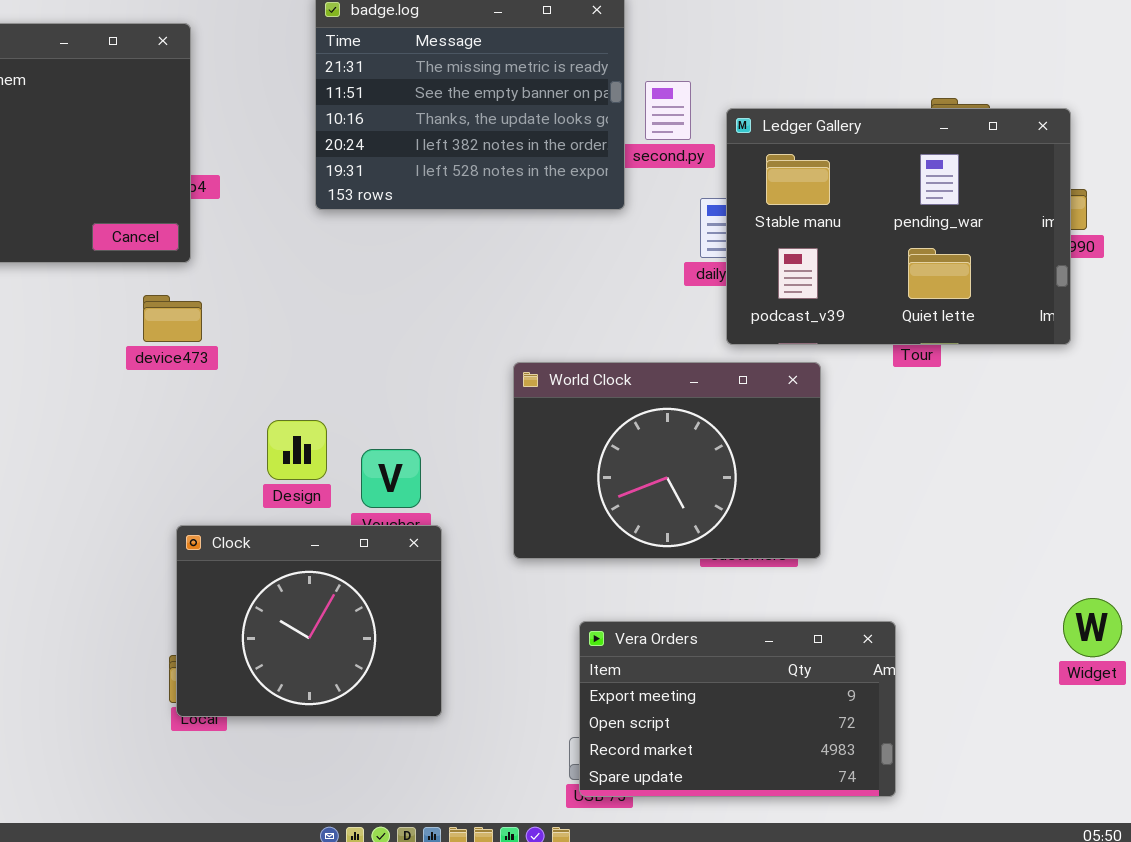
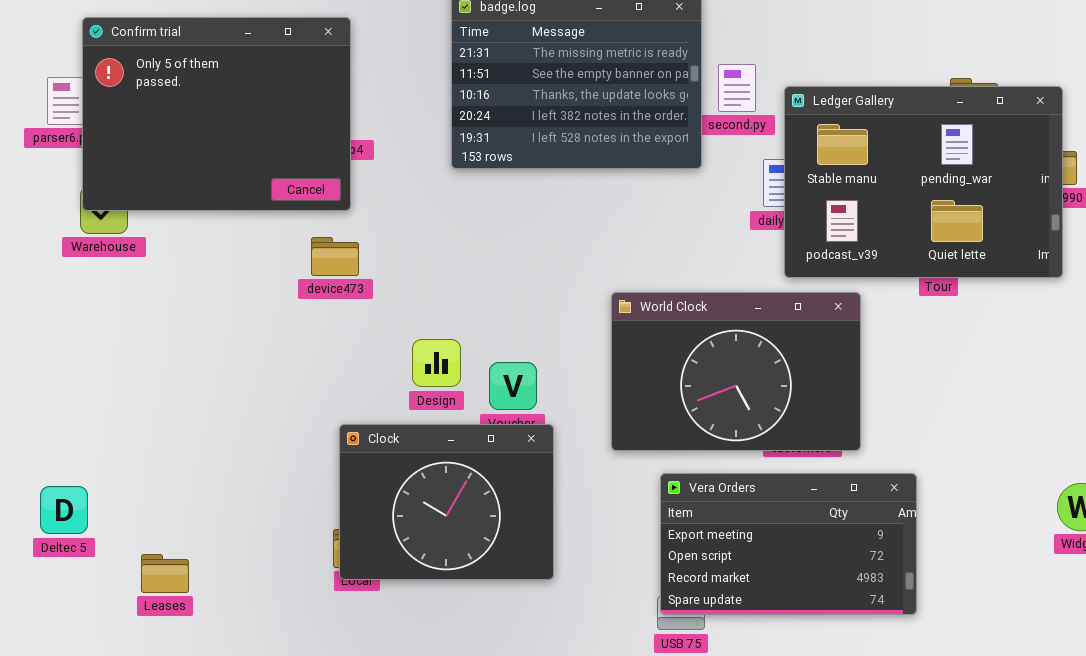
Vera Orders: [579,621,896,797] -> [660,473,917,615], moved

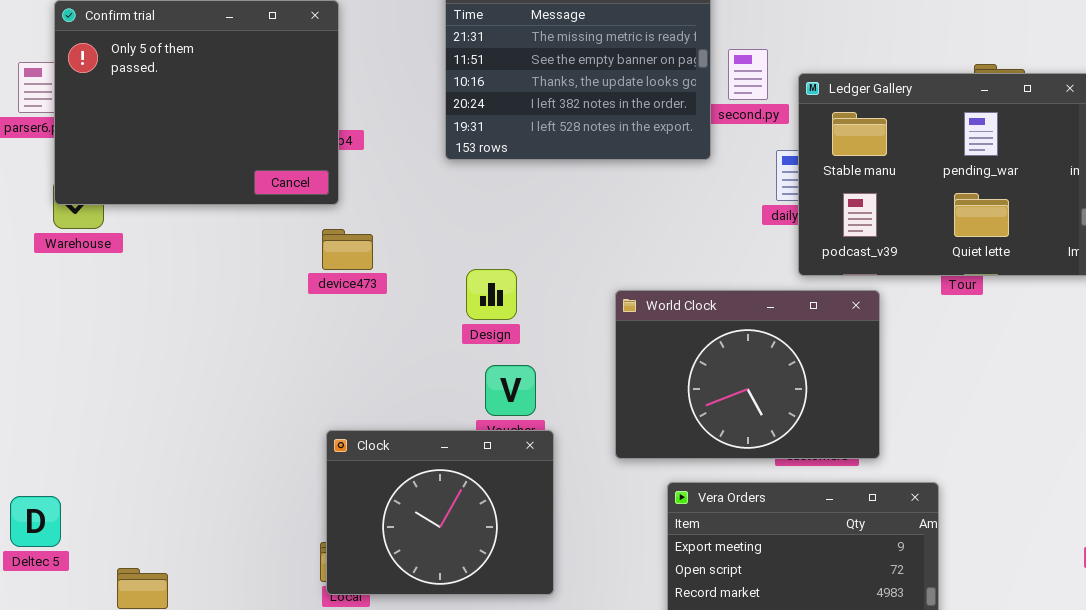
device473: [311,237,359,276] -> [322,229,373,270], moved
Design: [412,339,461,387] -> [466,269,517,320], moved

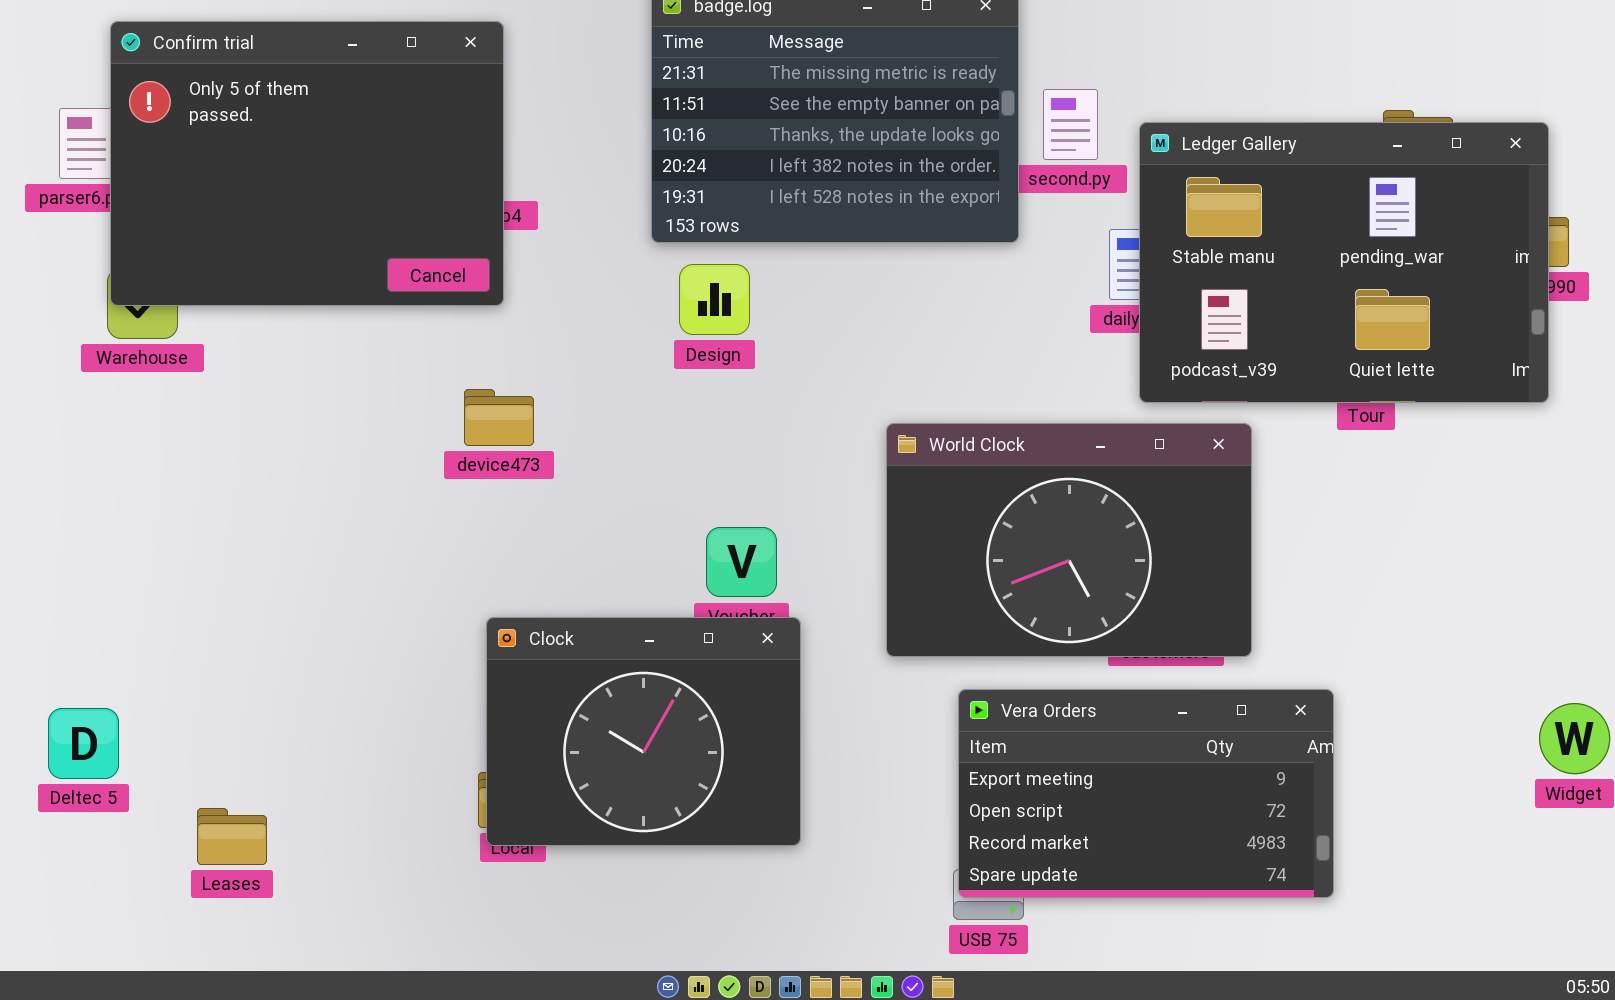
device473: [322,229,373,270] -> [464,389,534,446], moved
Design: [466,269,517,320] -> [679,264,750,335], moved

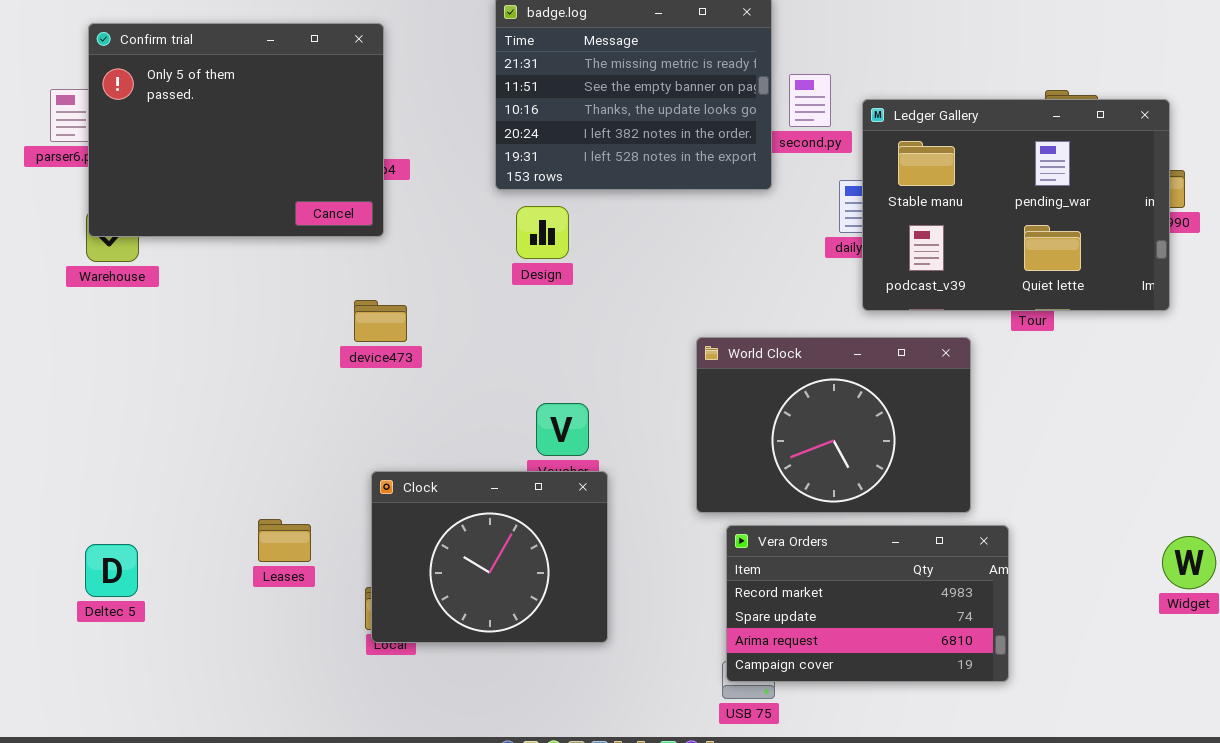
World Clock: [886,423,1252,657] -> [696,337,971,513], moved
Vera Orders: [958,689,1334,898] -> [726,525,1009,682], scrolled down 2 rows
Deltec 5: [48,708,119,779] -> [85,544,138,597], moved
Leases: [197,808,267,865] -> [258,519,311,562], moved

